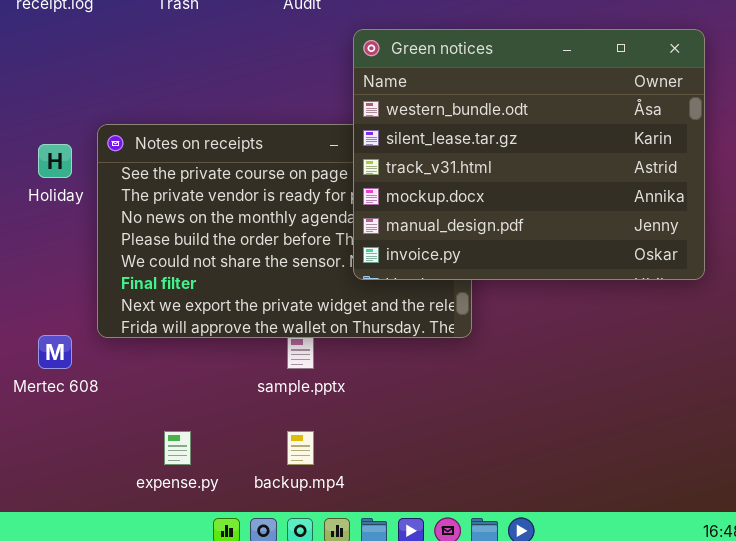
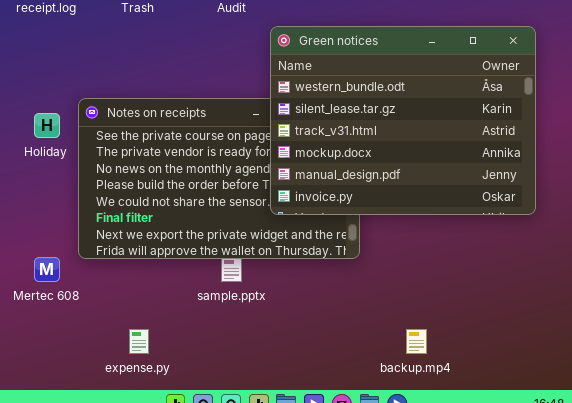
backup.mp4: [287,431,314,465] -> [406,329,427,354], moved

